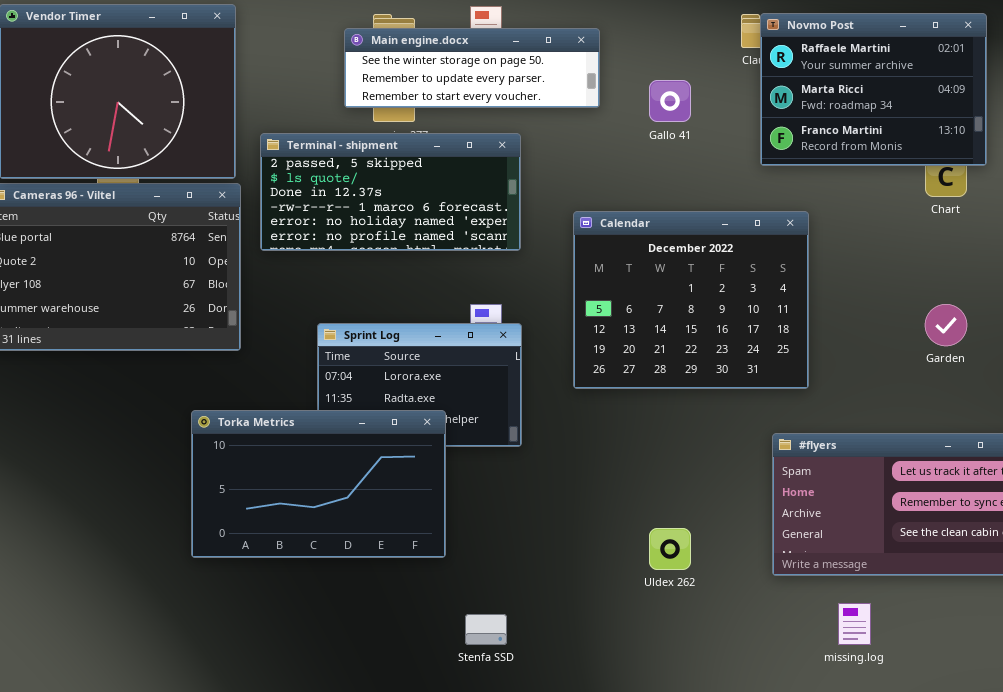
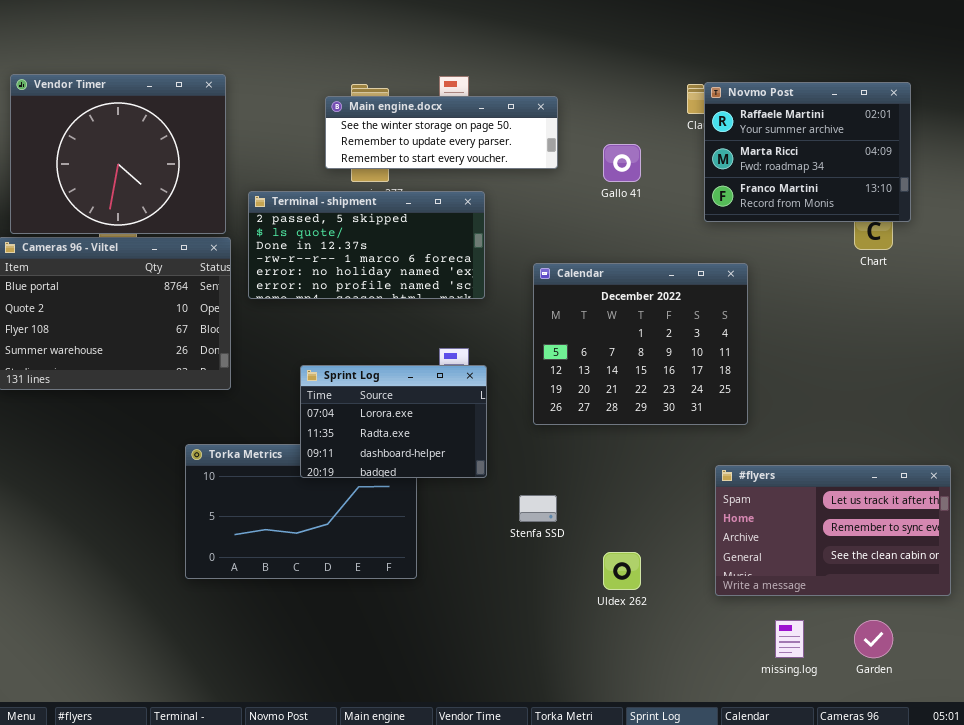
Garden: [925,304,967,346] -> [854,620,893,658], moved
Sprint Log: [317,323,522,447] -> [300,365,487,478], raised
Stenfa SSD: [465,614,507,645] -> [519,495,557,522], moved

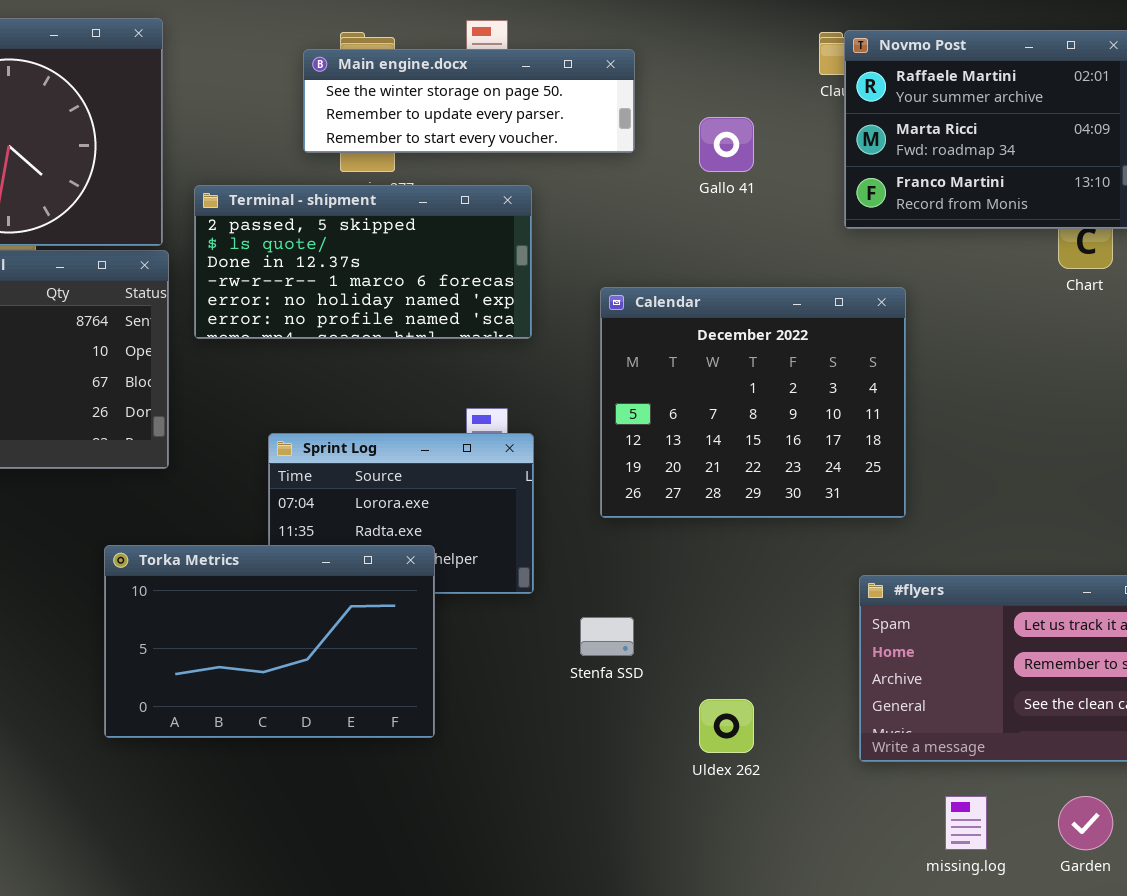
Torka Metrics: [185,444,417,579] -> [104,545,435,738], raised

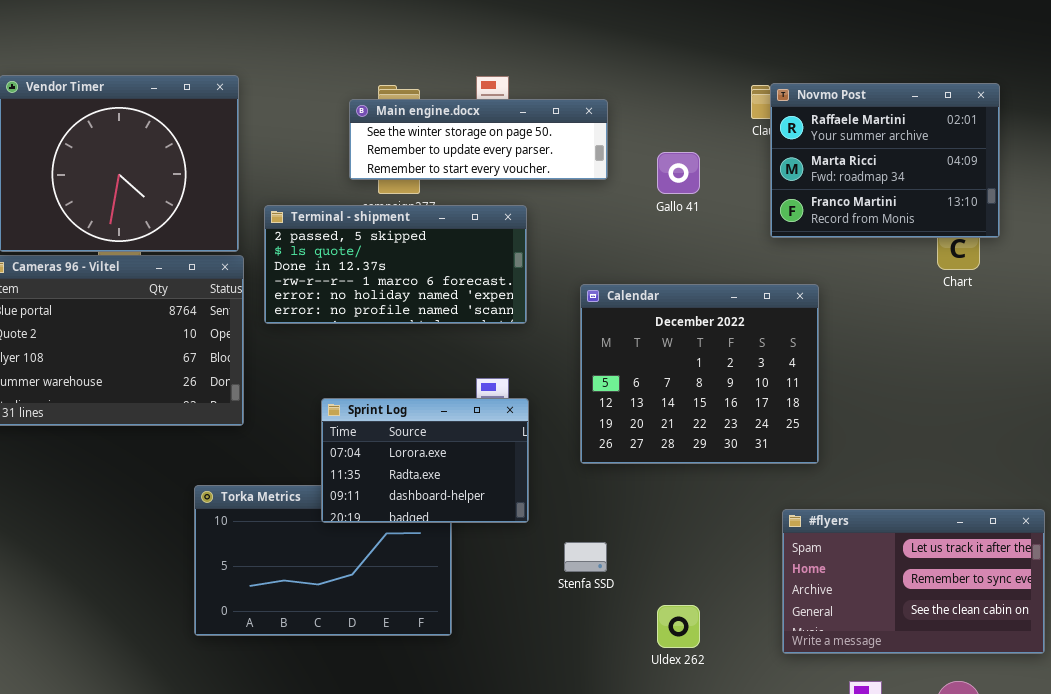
Sprint Log: [268,433,534,594] -> [321,398,529,523], raised

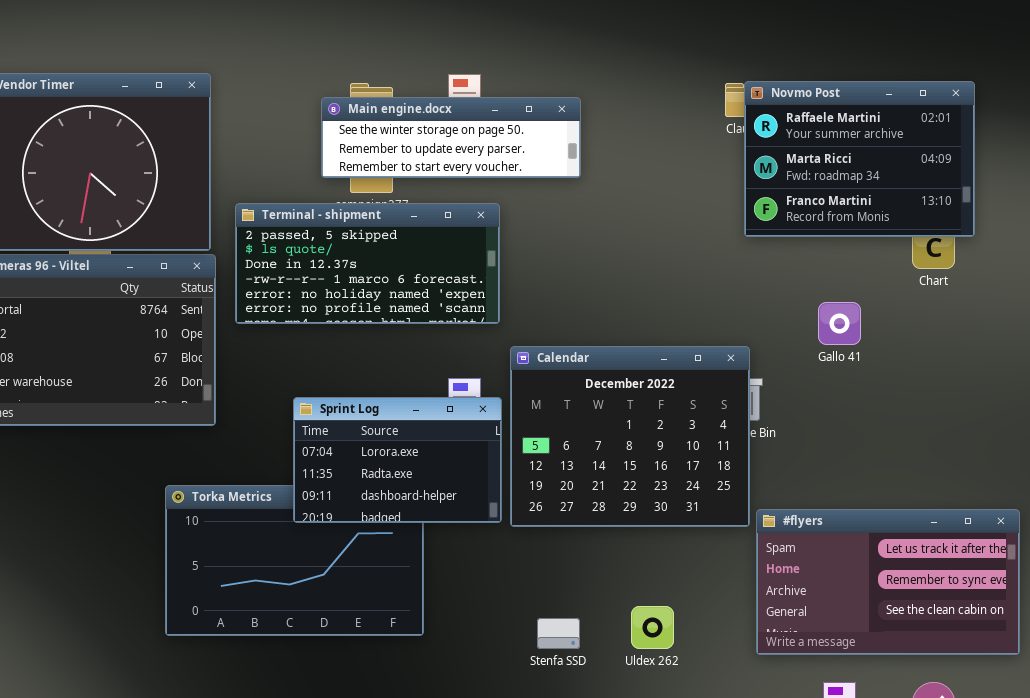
Gallo 41: [657,152,700,194] -> [818,302,861,345], moved
Calendar: [580,284,819,464] -> [510,346,750,527], moved
Stenfa SSD: [564,542,607,572] -> [537,618,580,649], moved

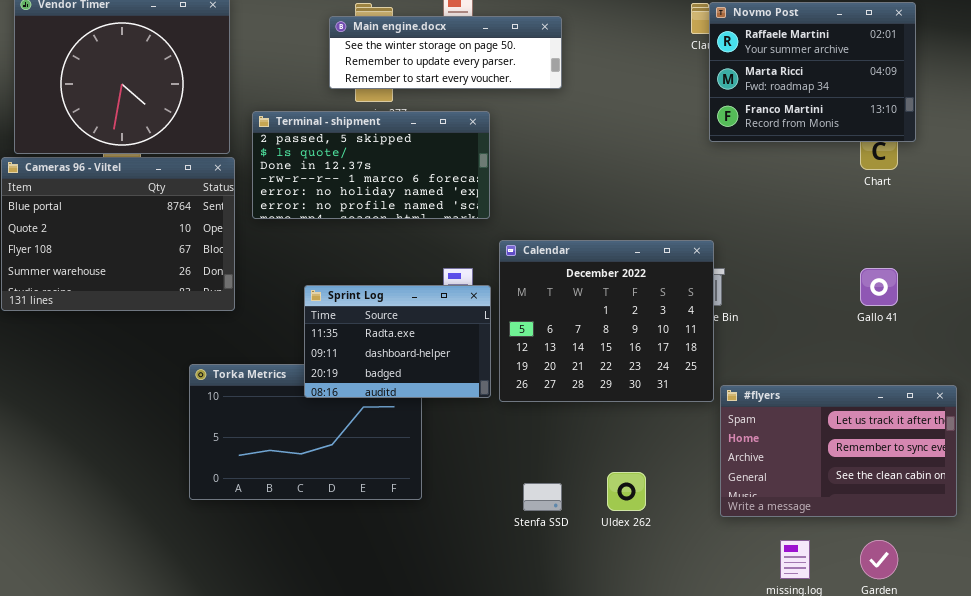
Gallo 41: [818,302,861,345] -> [860,268,898,306], moved
Sprint Log: [293,397,502,523] -> [304,285,491,398], scrolled down 1 row

